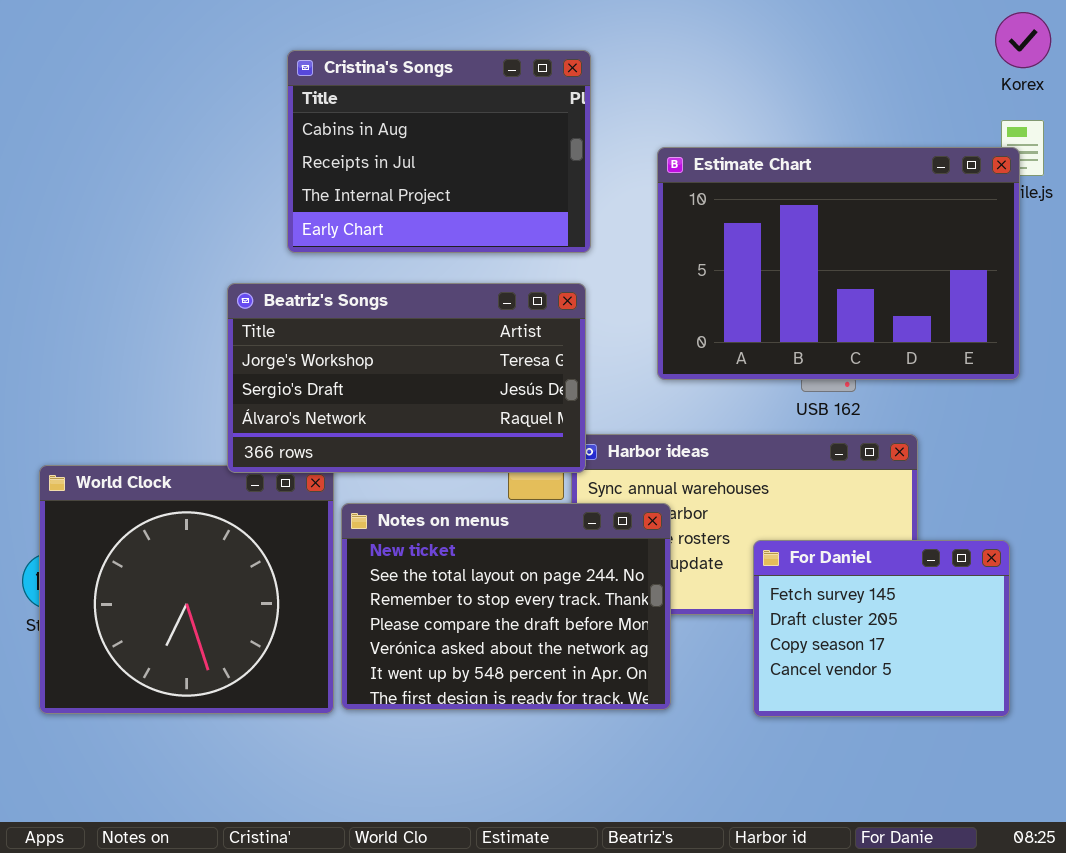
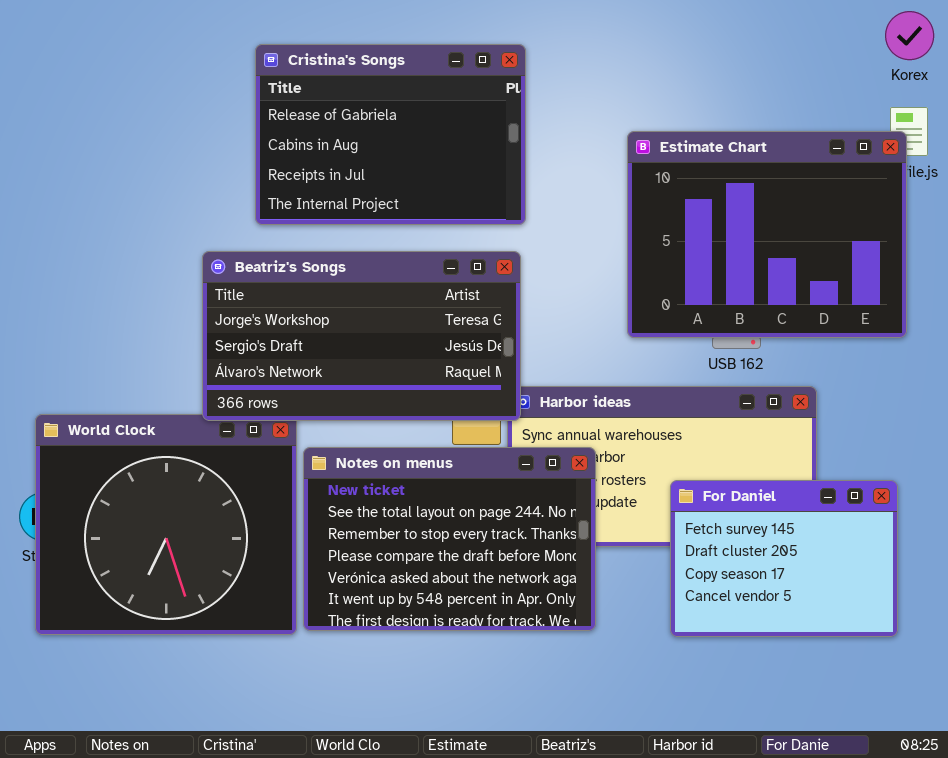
Cristina's Songs: [287,50,591,253] -> [255,44,526,225], scrolled up 1 row
Estimate Chart: [657,147,1020,380] -> [627,131,907,338], resized

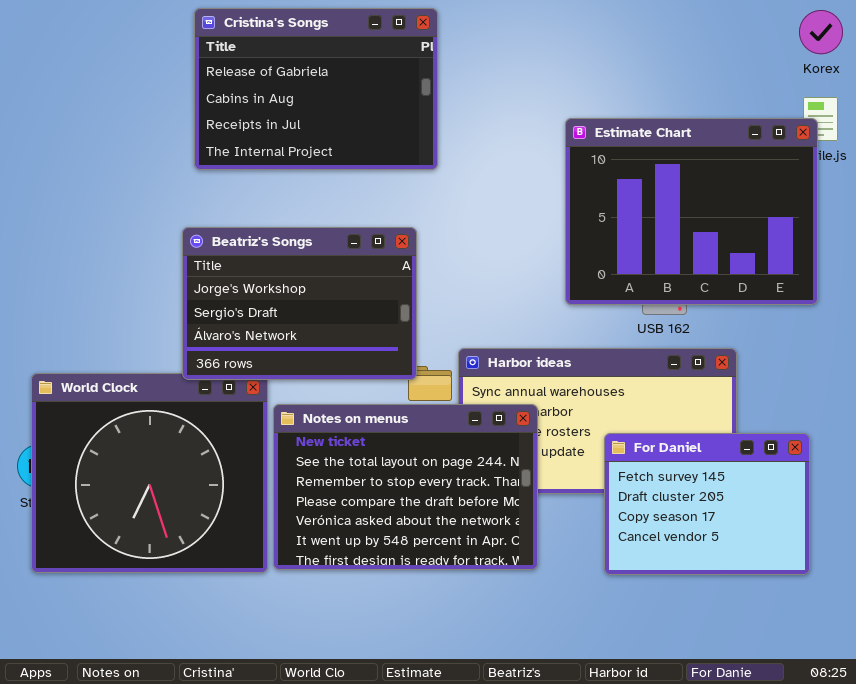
Cristina's Songs: [255,44,526,225] -> [194,8,438,170], moved
Beatriz's Songs: [202,251,521,421] -> [182,227,417,380], resized

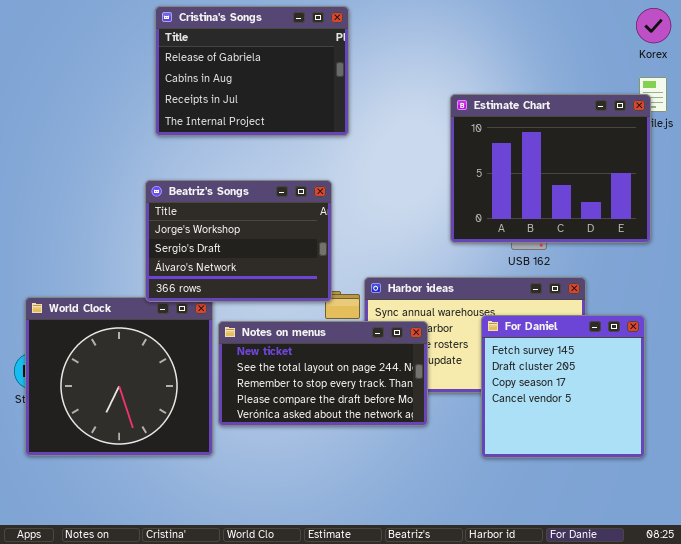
Notes on menus: [273,404,538,570] -> [218,321,428,426], resized
For Daniel: [604,433,810,575] -> [481,315,645,458], resized

